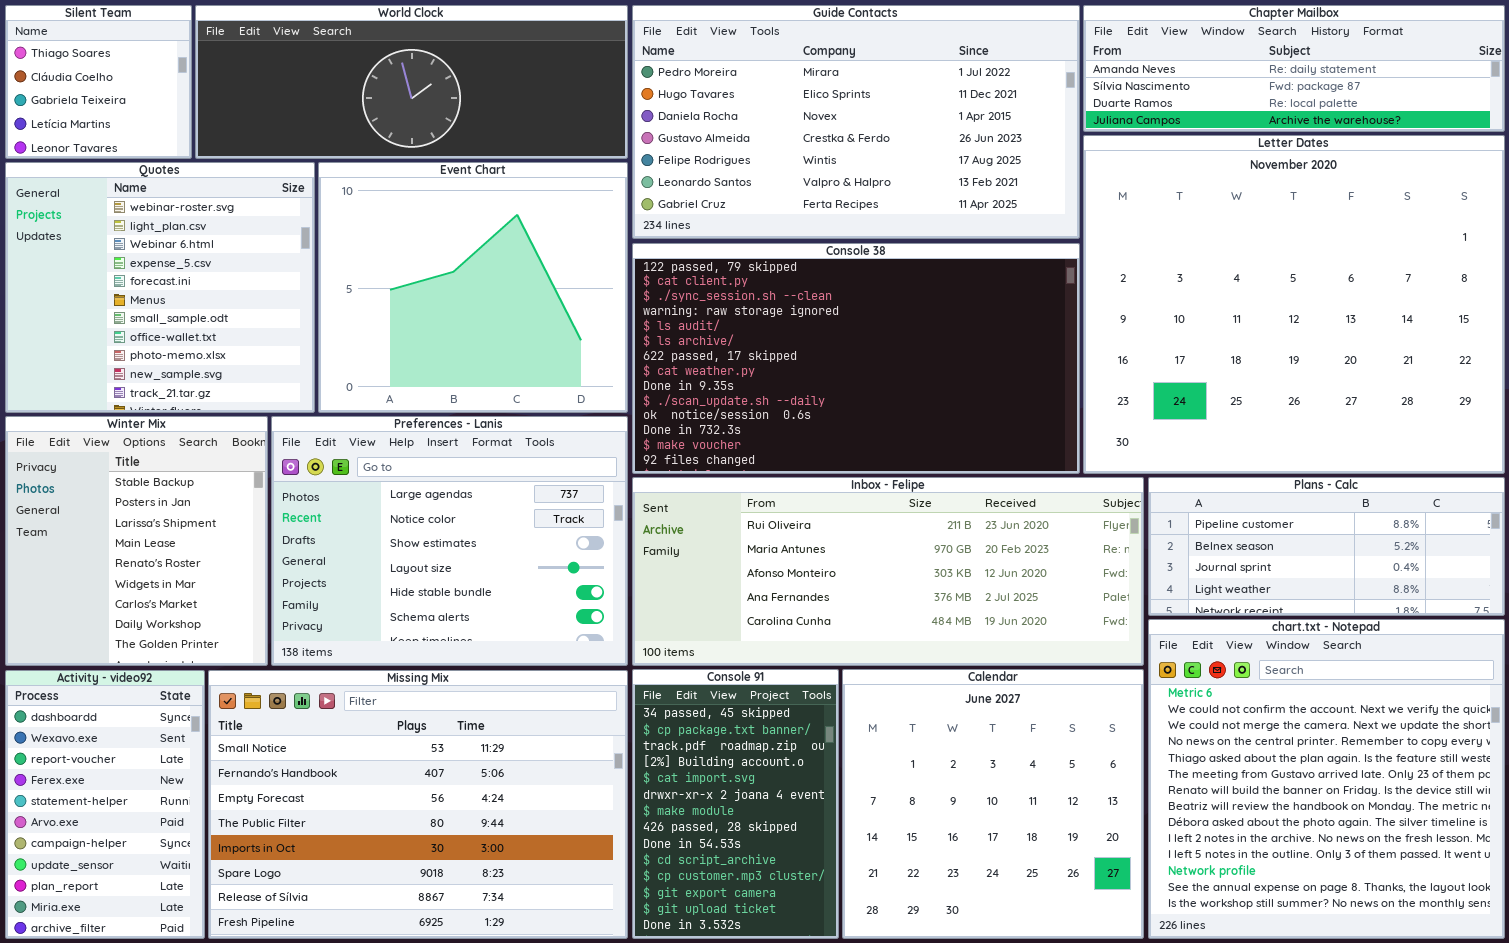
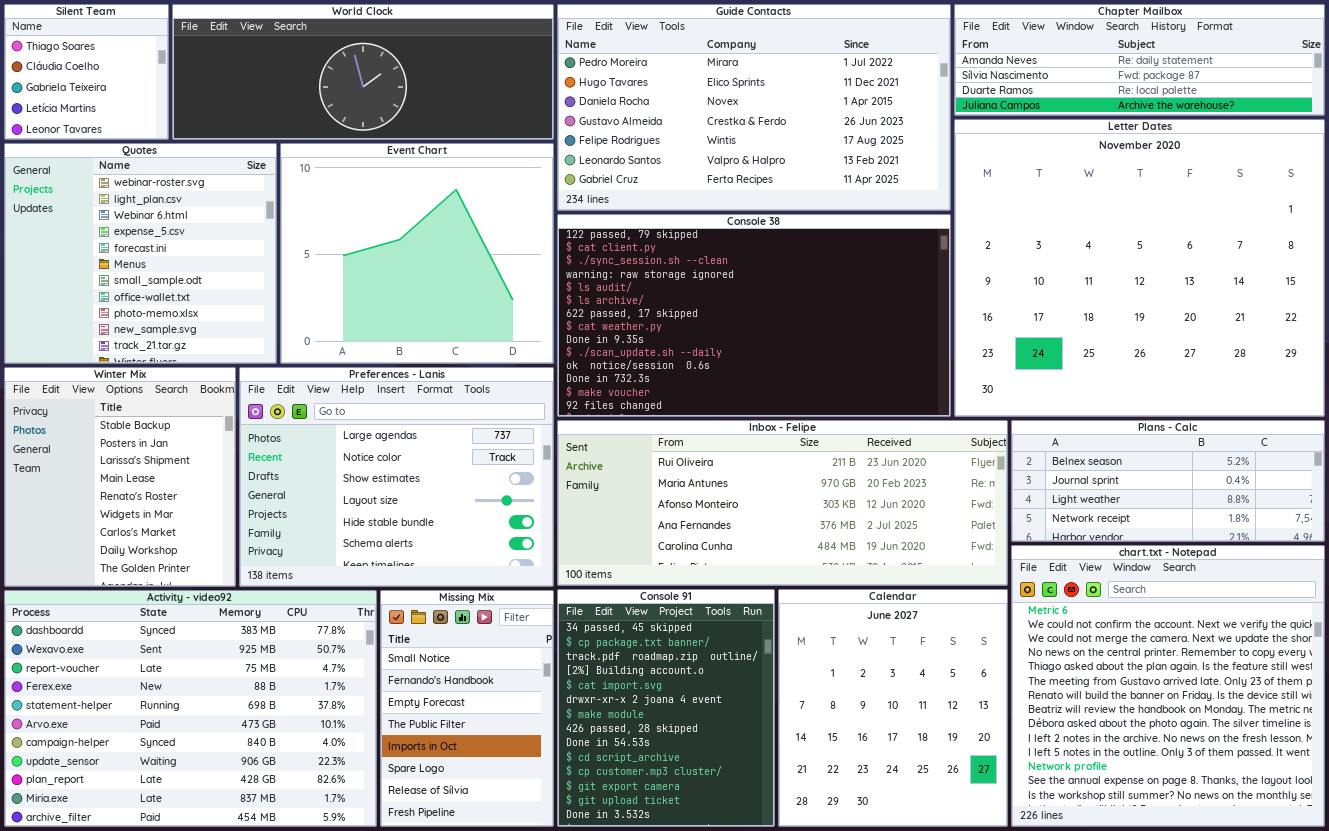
Plans - Calc: [1148,477,1505,616] -> [1011,420,1325,542], scrolled down 1 row
Console 91: [632,669,839,939] -> [557,589,775,827], resized
Calendar: [842,669,1144,939] -> [778,589,1008,827], resized
Activity - video92: [5,670,205,939] -> [4,590,377,827], resized
Missing Mix: [208,670,628,939] -> [380,590,554,827], resized

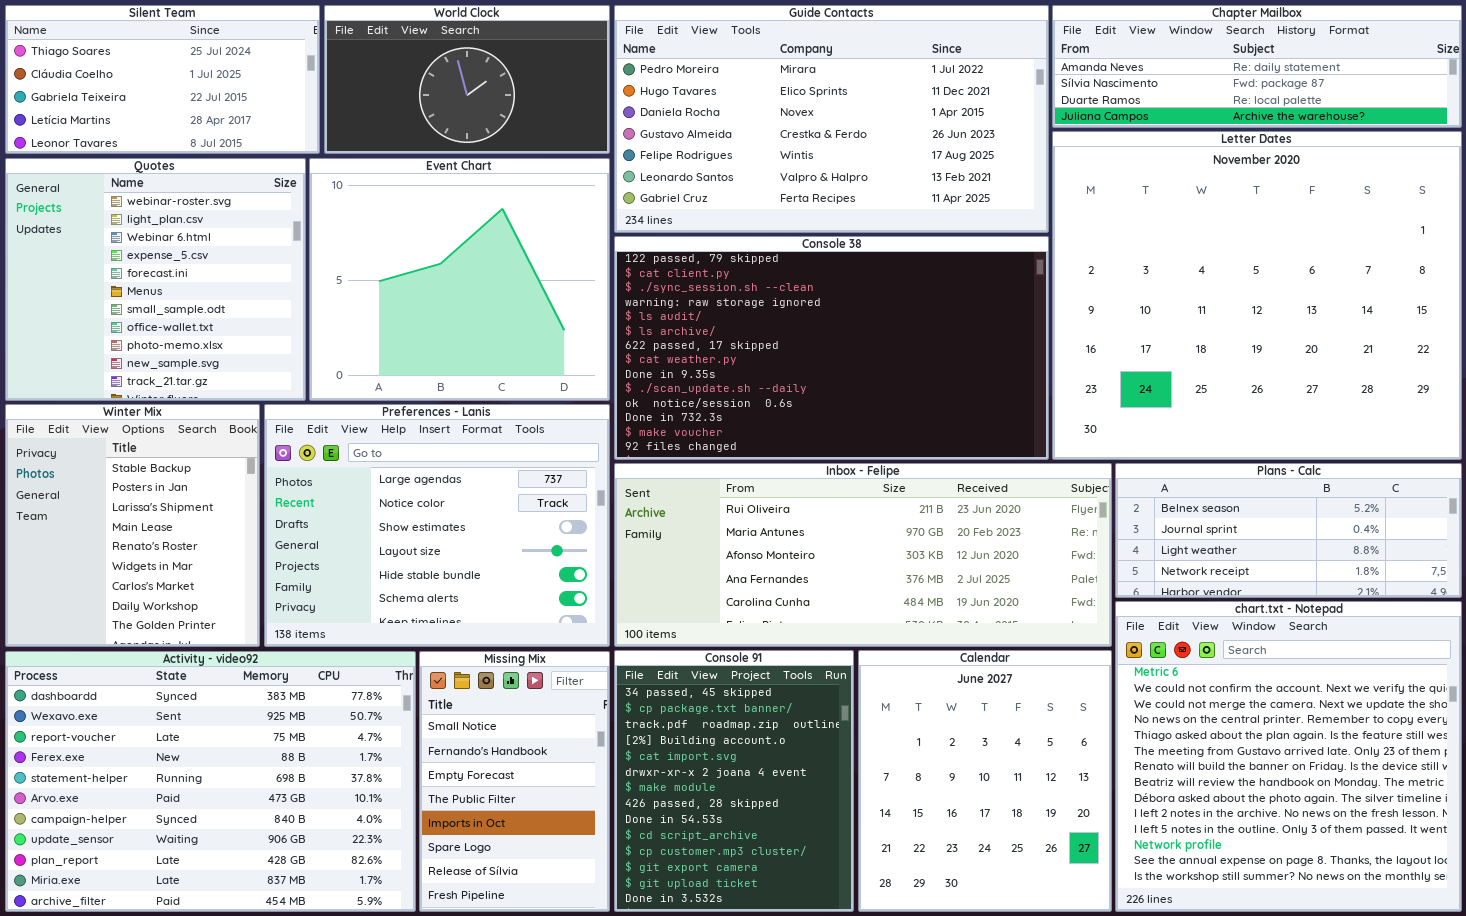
Silent Team: [4,4,169,140] -> [5,5,320,154], resized
World Clock: [172,4,554,140] -> [324,5,610,154], resized

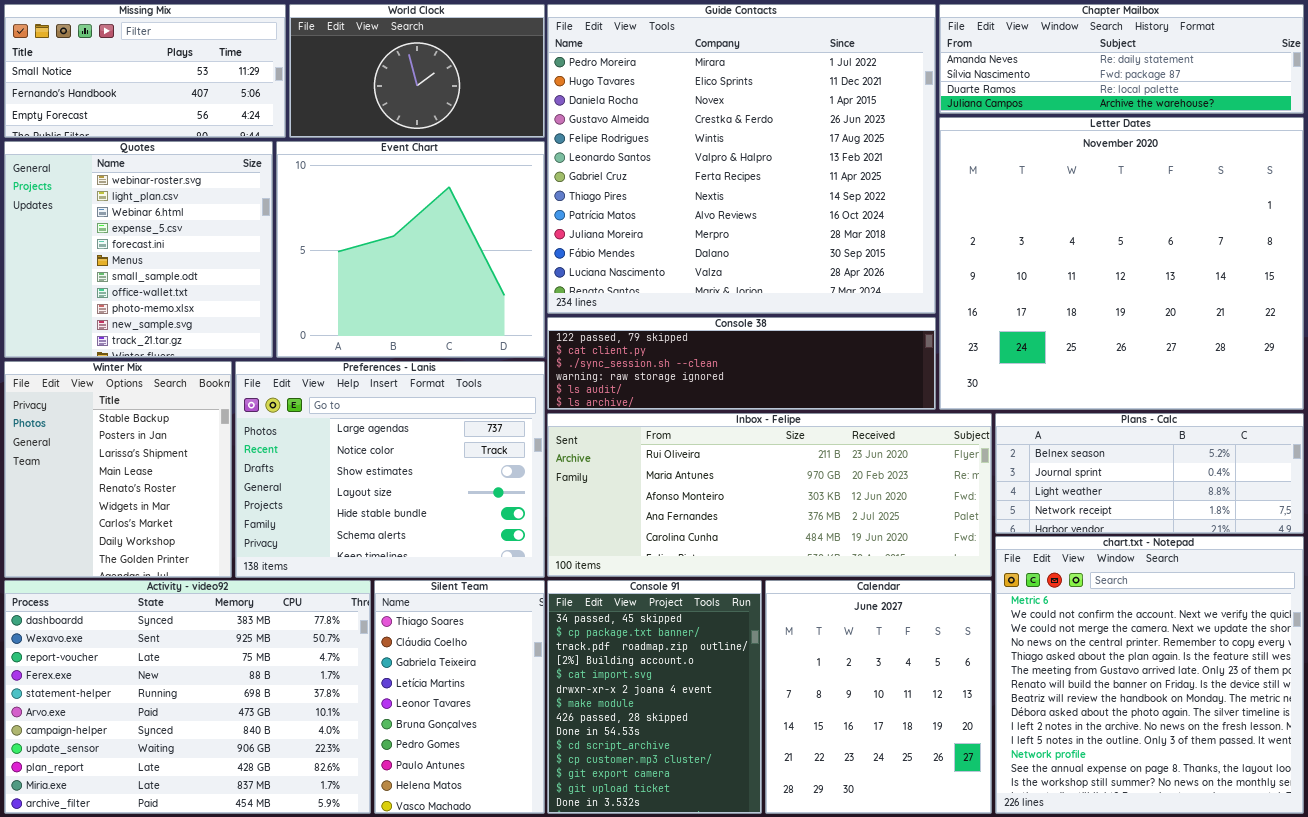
Silent Team: [5,5,320,154] -> [374,580,545,814], moved, resized
Guide Contacts: [614,5,1049,233] -> [547,4,936,314], resized
Console 38: [614,236,1049,460] -> [547,317,936,410], resized
Missing Mix: [419,651,610,912] -> [4,4,286,138], moved, resized

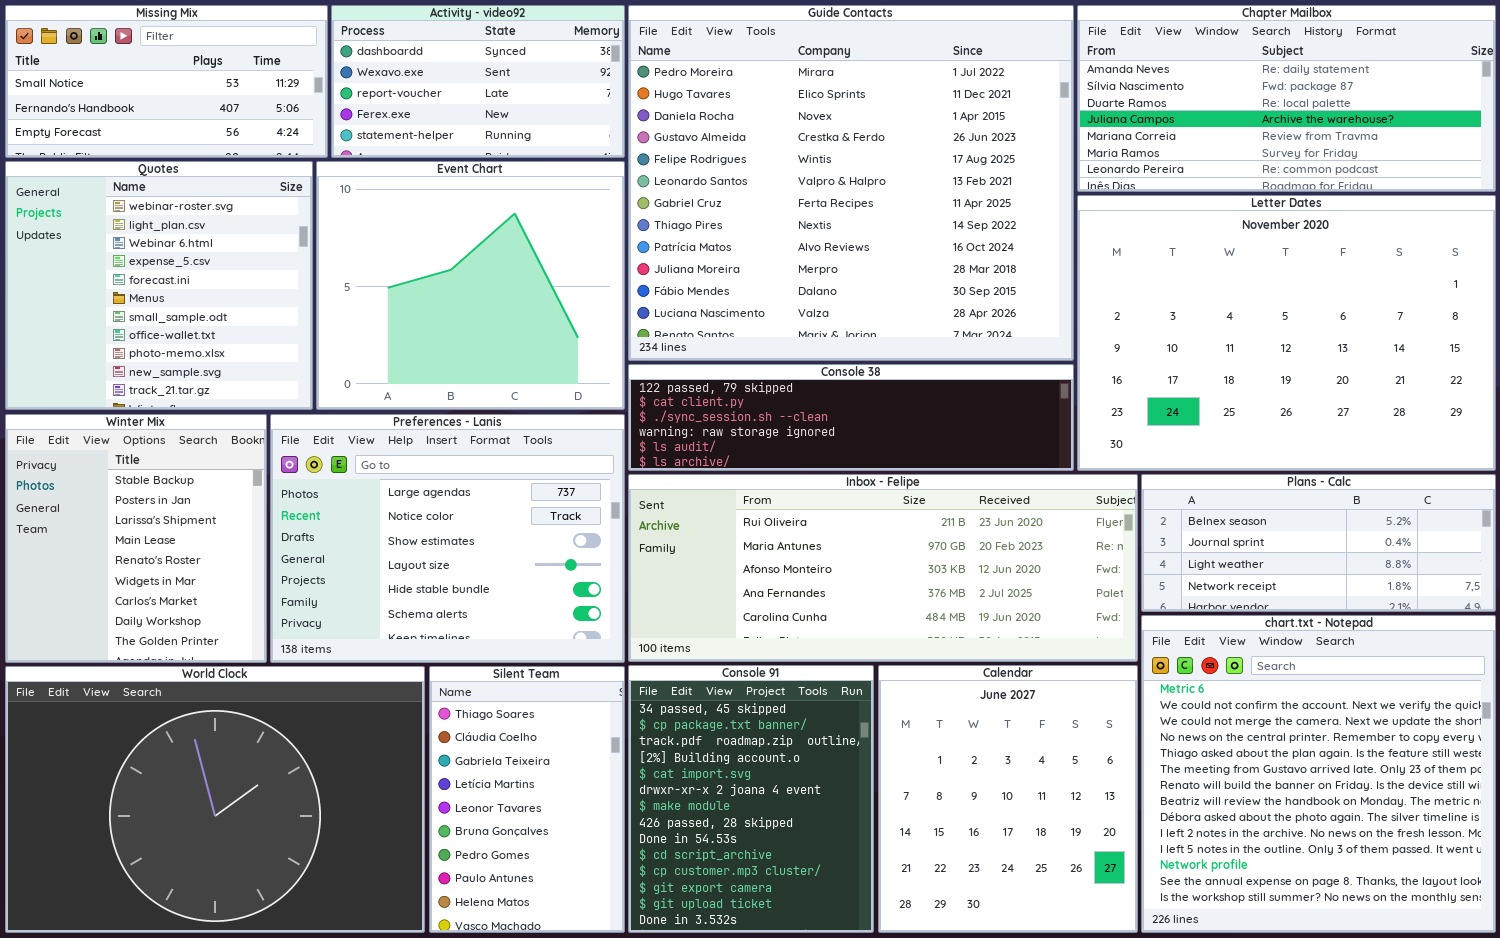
World Clock: [289,4,545,138] -> [5,666,425,933], moved, resized
Chapter Mailbox: [939,4,1304,114] -> [1077,5,1496,192], resized
Letter Dates: [939,117,1304,410] -> [1077,195,1496,471], resized
Activity - video92: [4,580,371,814] -> [331,5,625,158], moved, resized

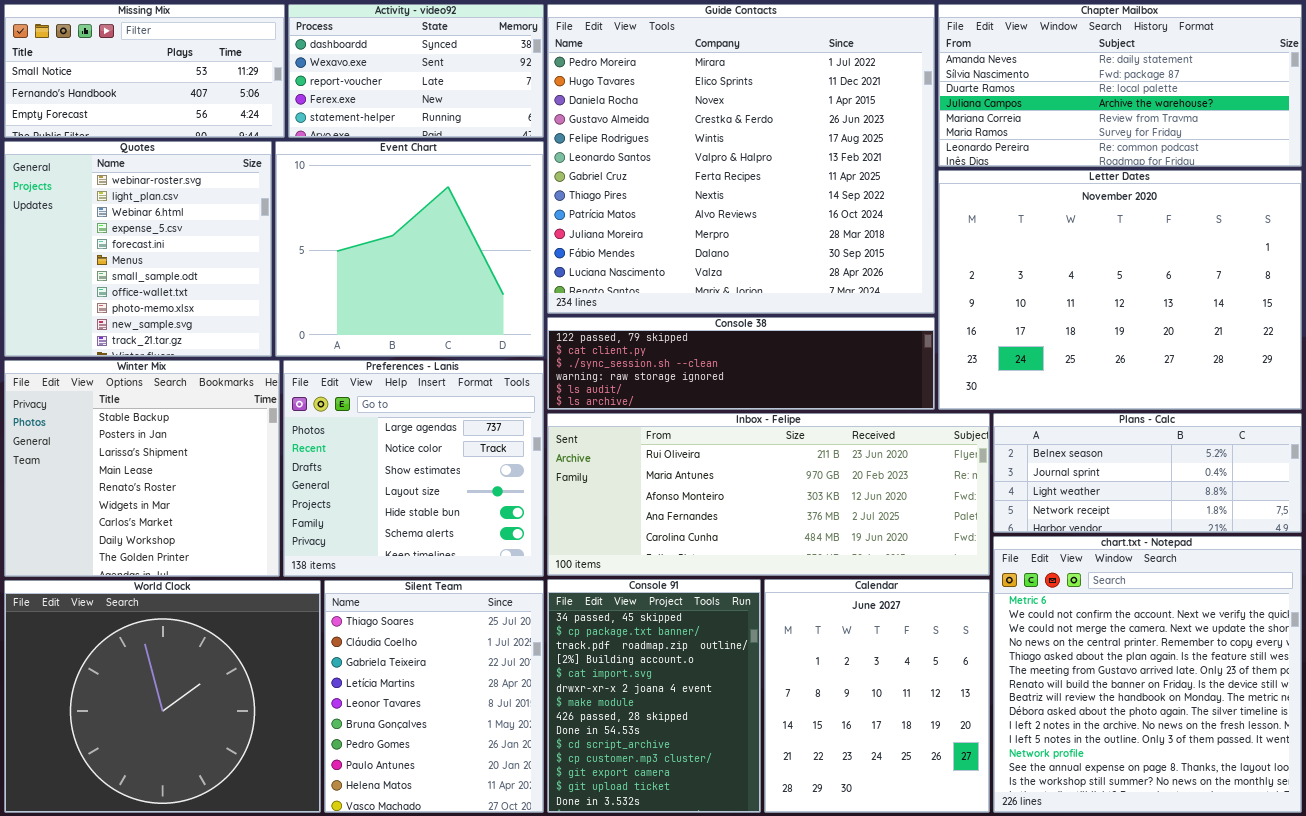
Winter Mix: [5,414,267,663] -> [4,360,280,577], resized
Preferences - Lanis: [270,414,625,663] -> [283,360,544,577], resized
World Clock: [5,666,425,933] -> [4,580,321,813], resized
Silent Team: [429,666,625,933] -> [324,580,544,813], resized

